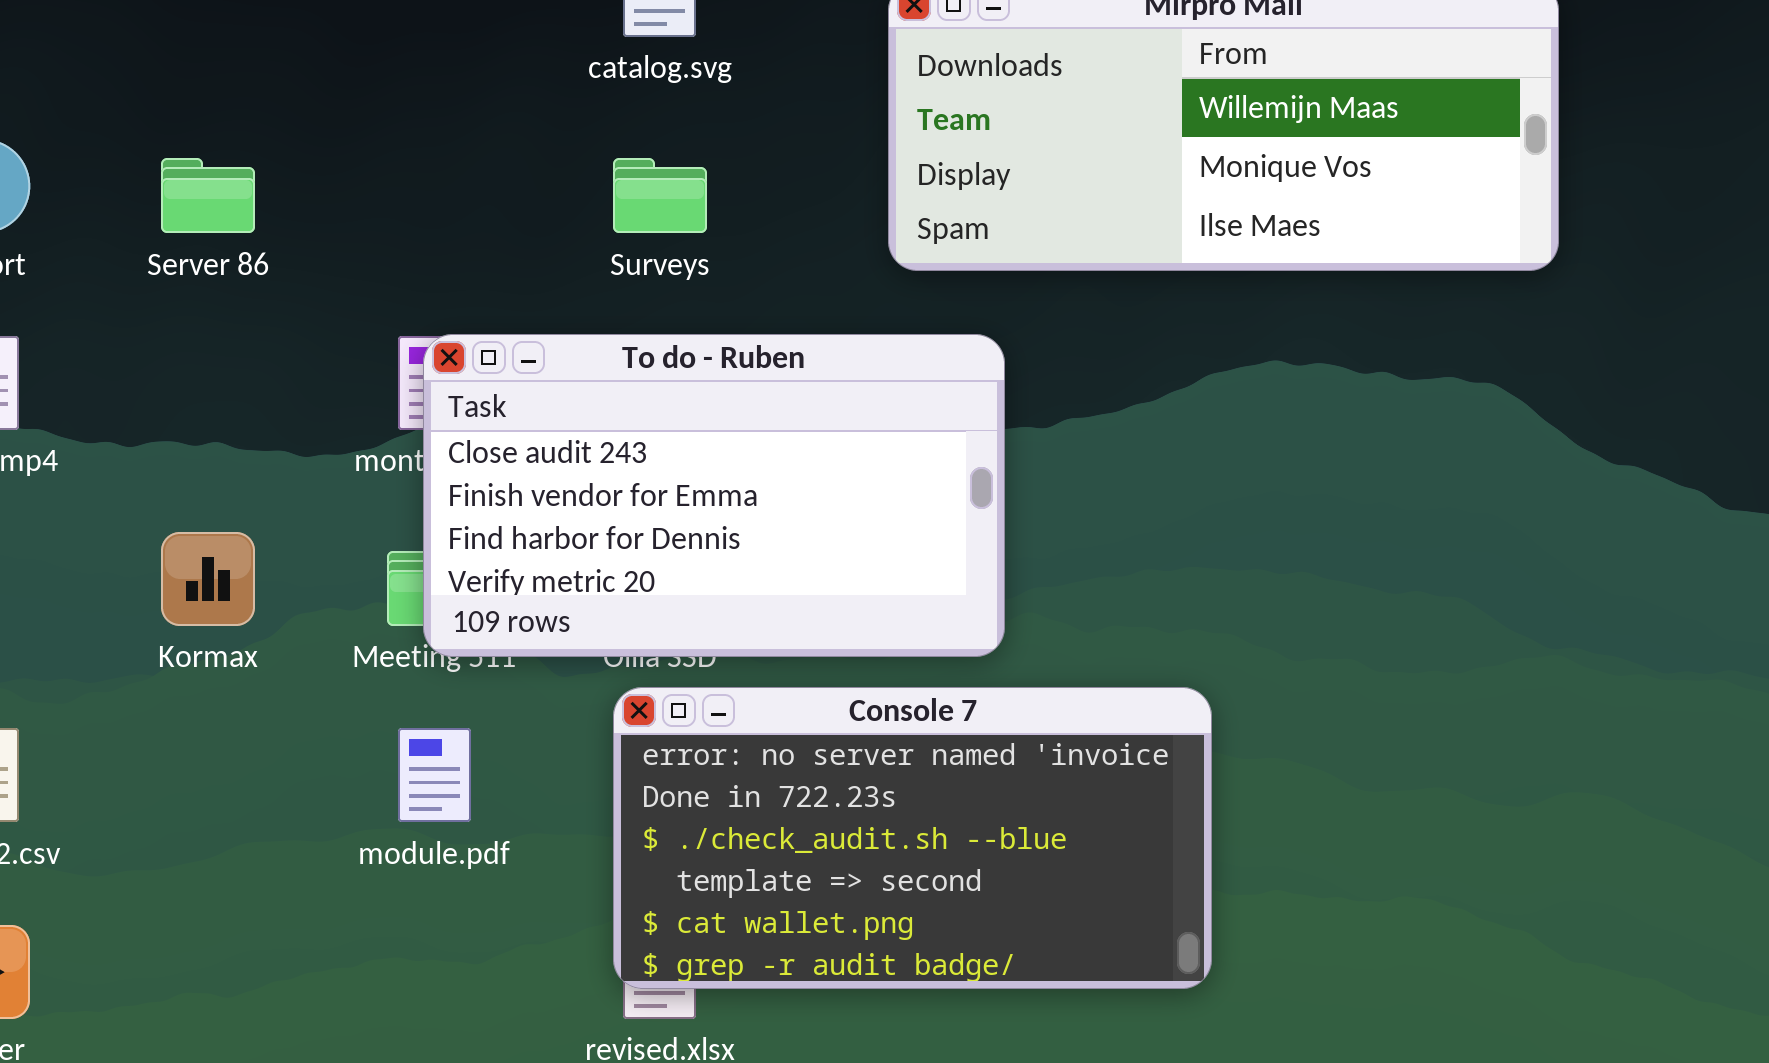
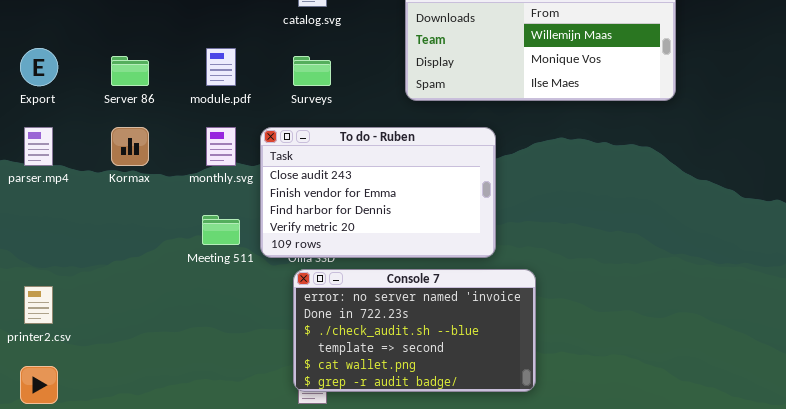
To do - Ruben: [423,334,1005,657] -> [260,127,496,258], moved
Kormax: [161,532,255,626] -> [111,127,149,166], moved
module.pdf: [398,728,471,822] -> [206,48,236,86], moved

